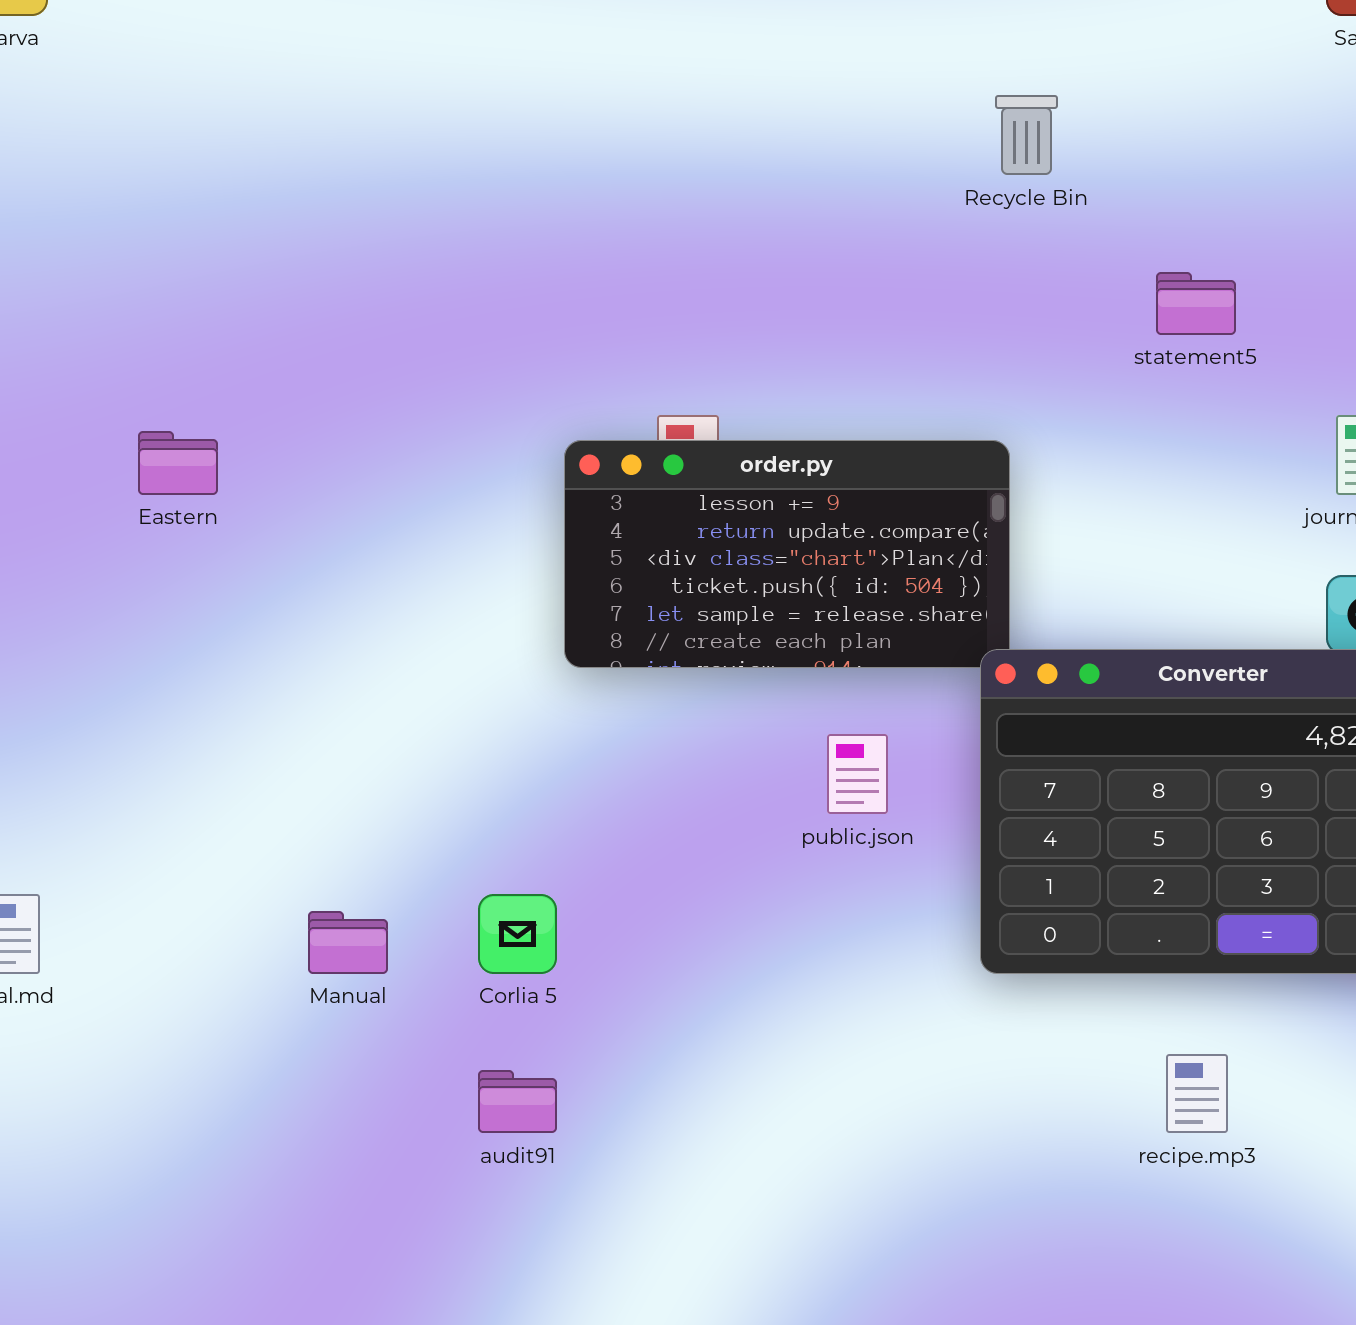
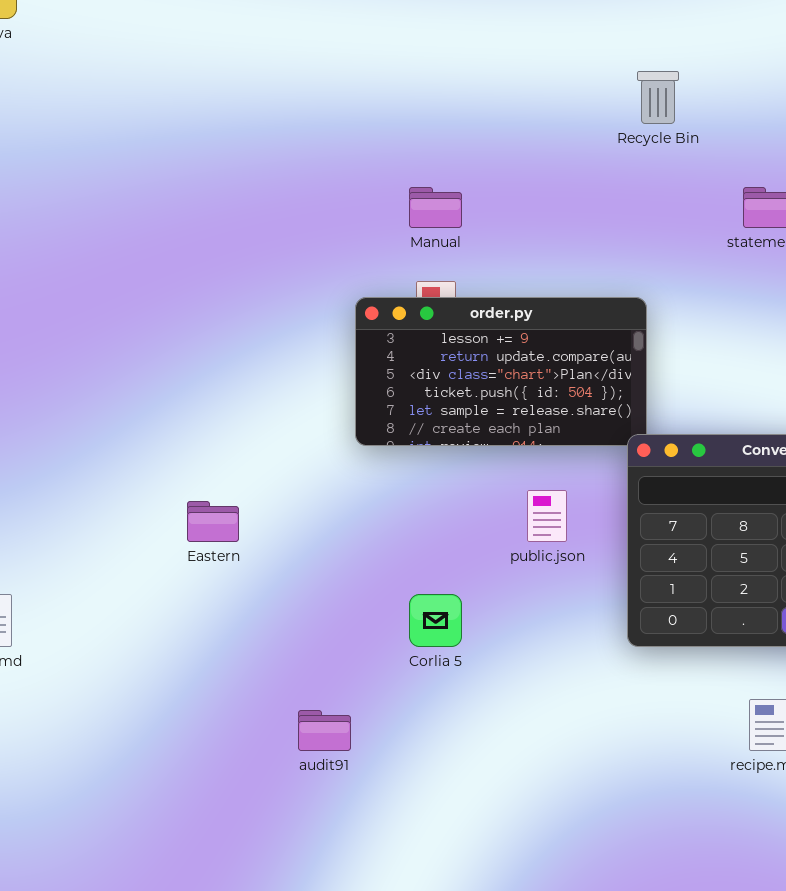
Eastern: [138,431,218,495] -> [187,501,239,542], moved
Corlia 5: [478,894,557,974] -> [409,594,462,647], moved
Manual: [308,911,388,974] -> [409,187,462,228], moved

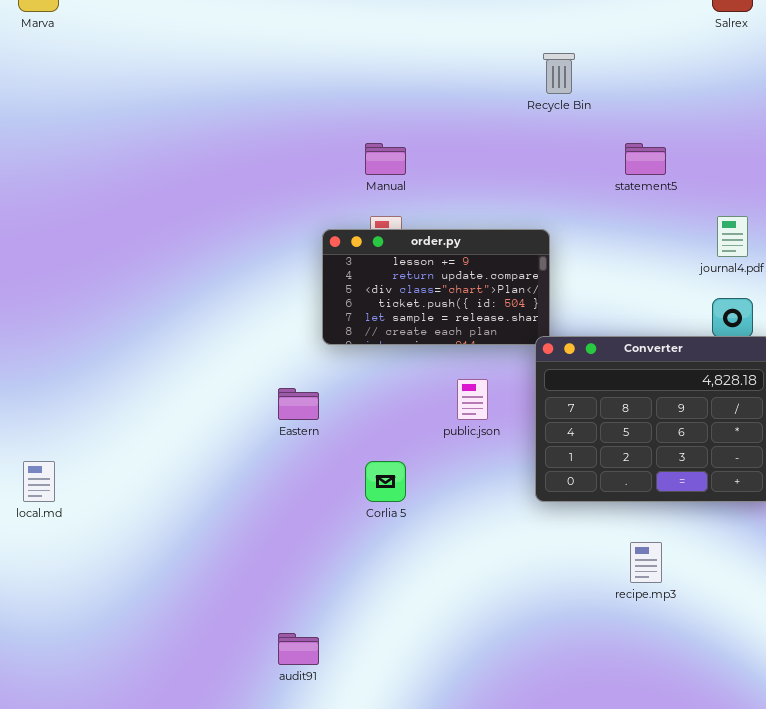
Eastern: [187,501,239,542] -> [278,388,319,420], moved
audit91: [298,710,351,751] -> [278,633,319,665], moved

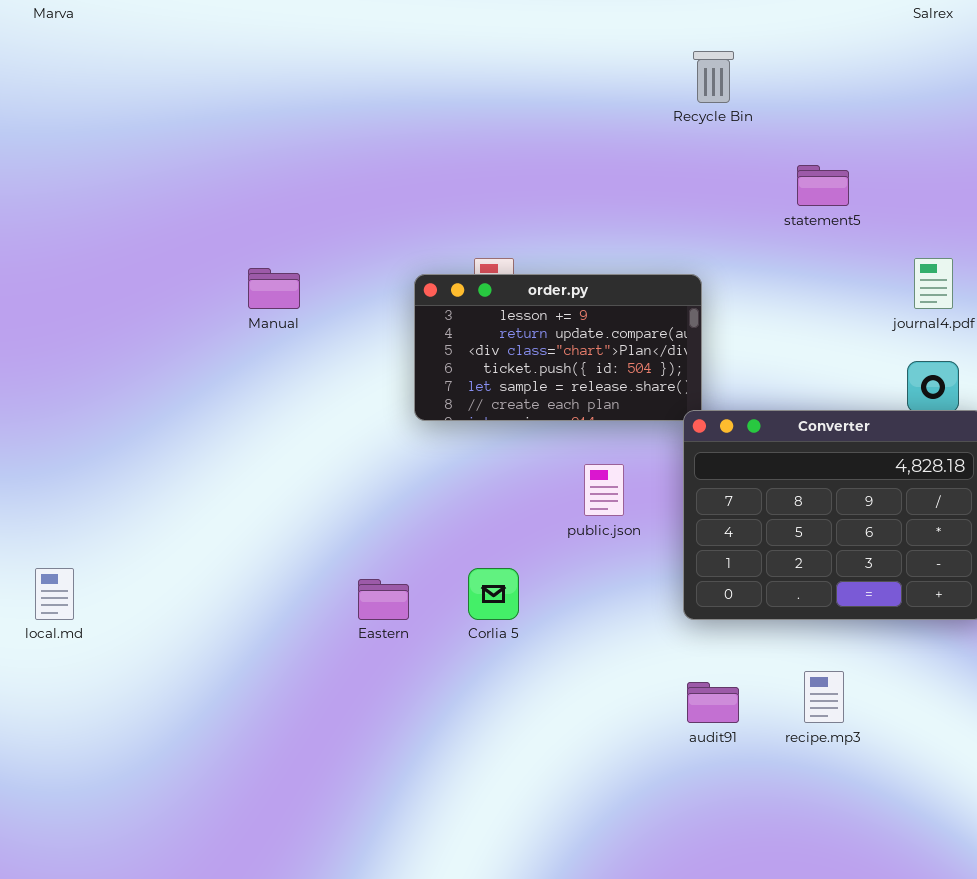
Manual: [365,143,406,175] -> [248,268,300,309], moved
Eastern: [278,388,319,420] -> [358,579,409,620], moved
audit91: [278,633,319,665] -> [687,682,739,723], moved

